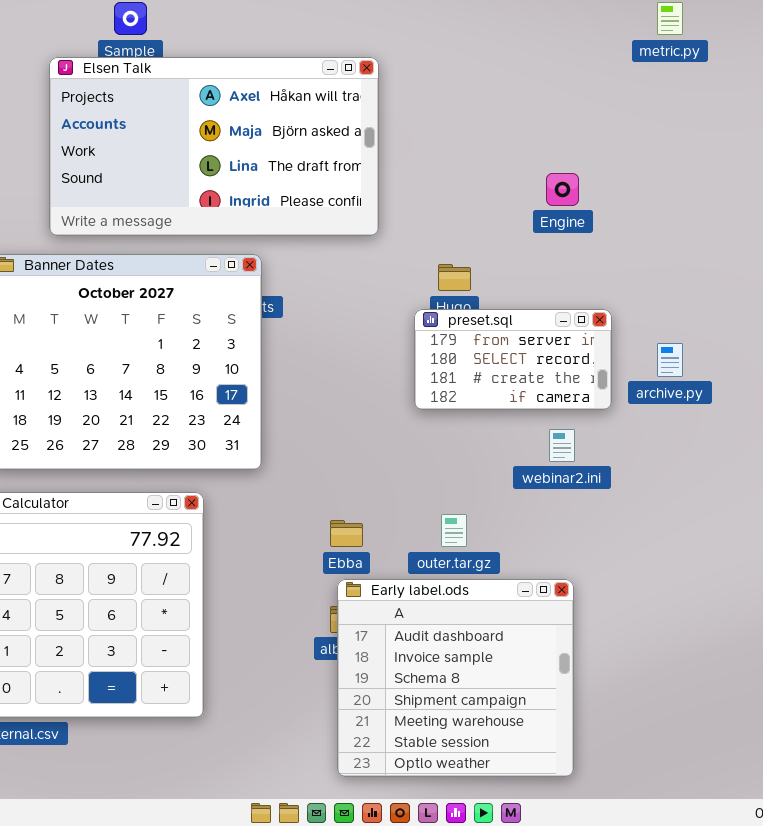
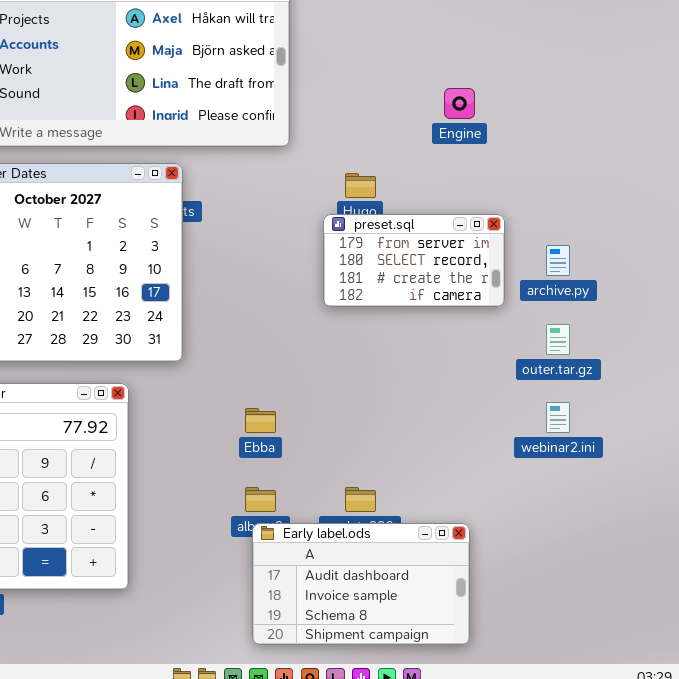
webinar2.ini: [549,429,575,462] -> [546,402,570,433], moved
outer.tar.gz: [441,514,467,547] -> [546,324,570,355], moved
Early label.ods: [337,579,574,777] -> [252,523,470,645], resized

